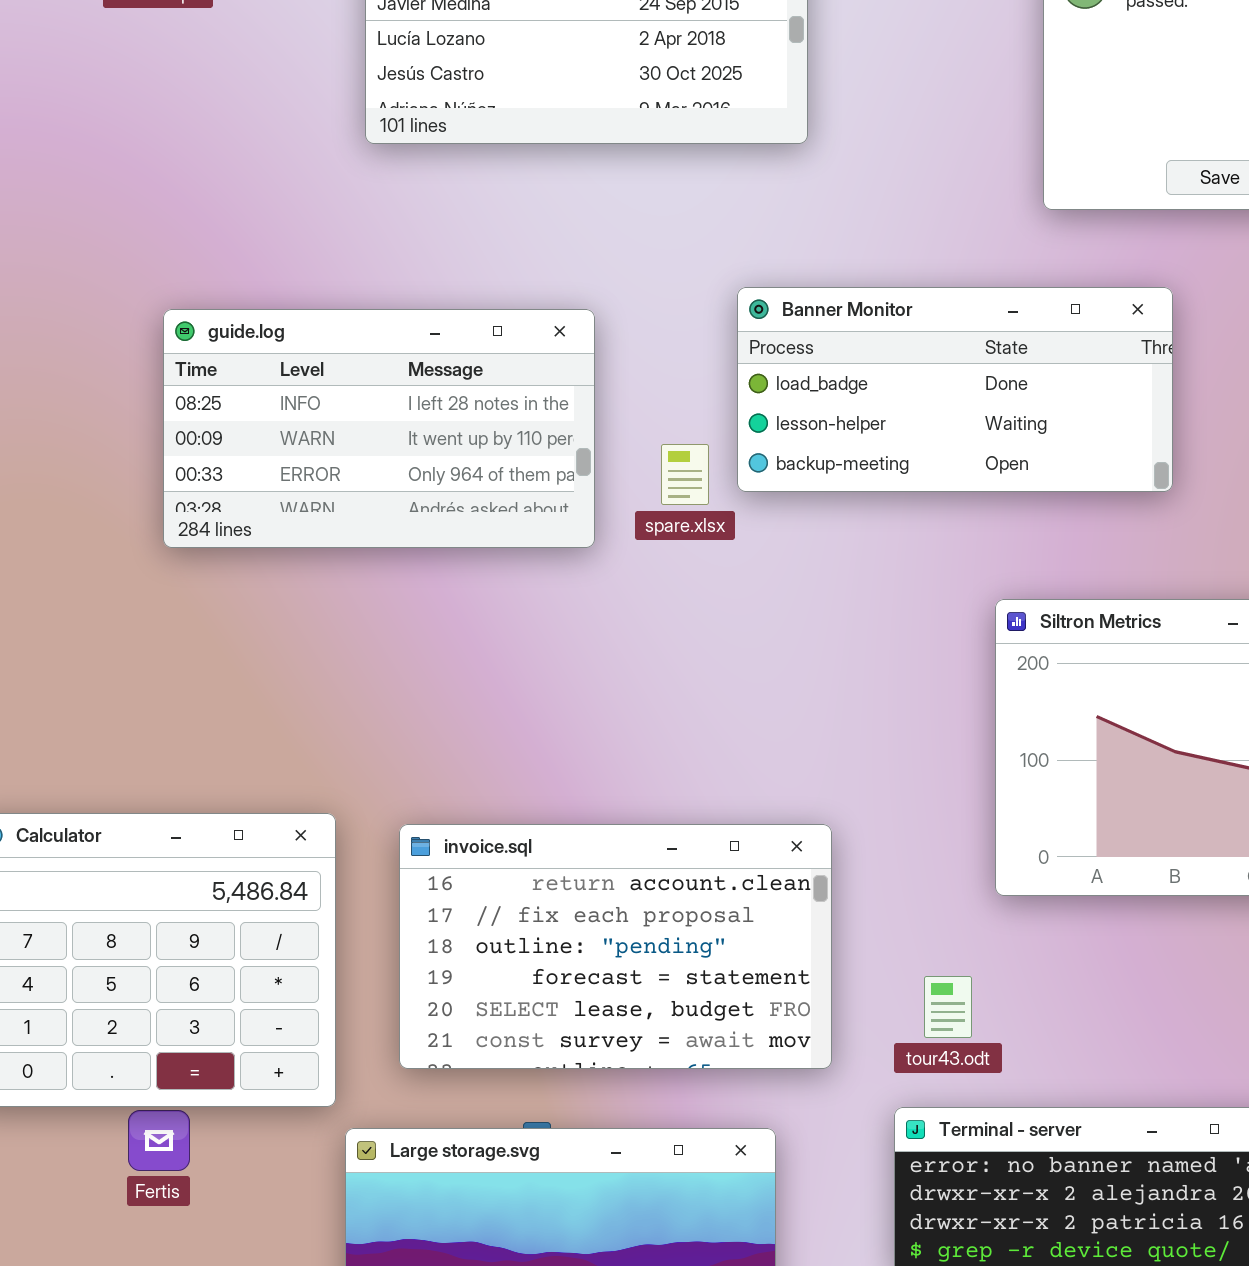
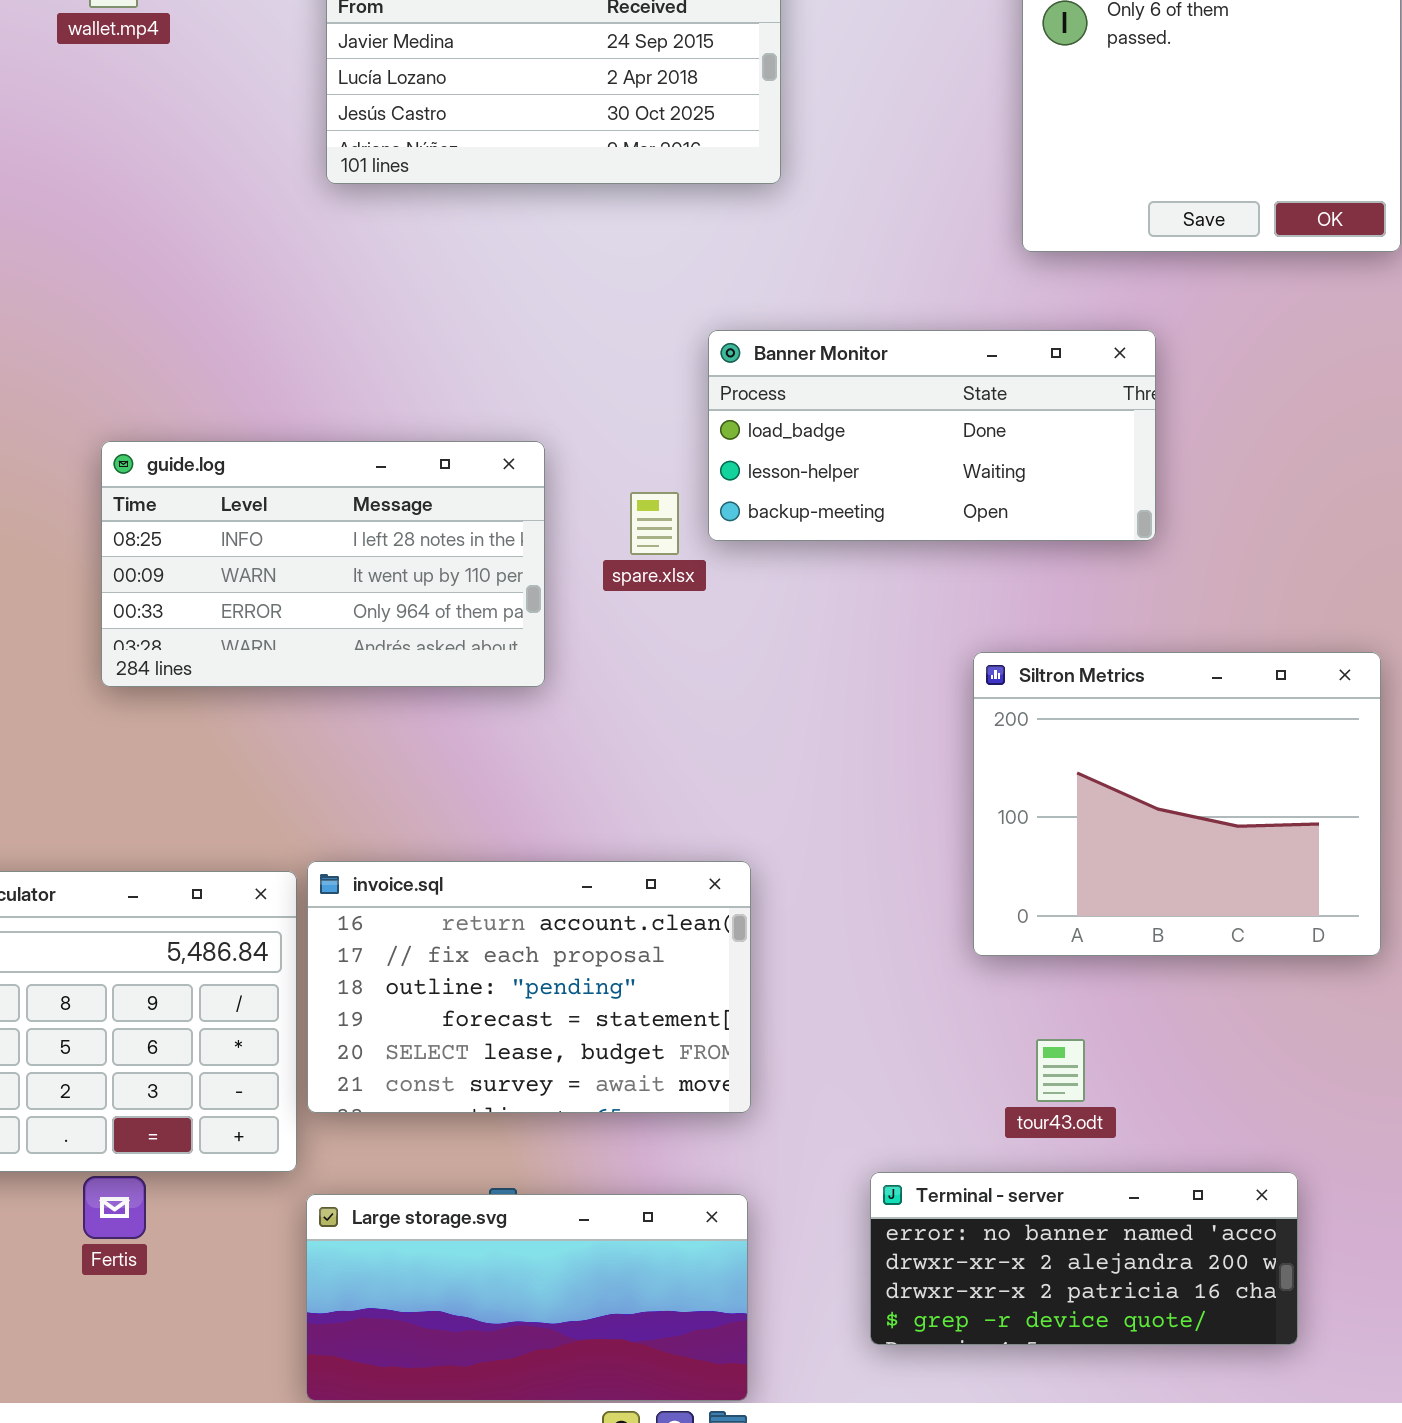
guide.log: [163,309,595,548] -> [101,441,545,687], moved
invoice.sql: [399,824,832,1069] -> [307,861,751,1113], moved
tour43.odt: [924,976,972,1038] -> [1036,1039,1085,1102], moved

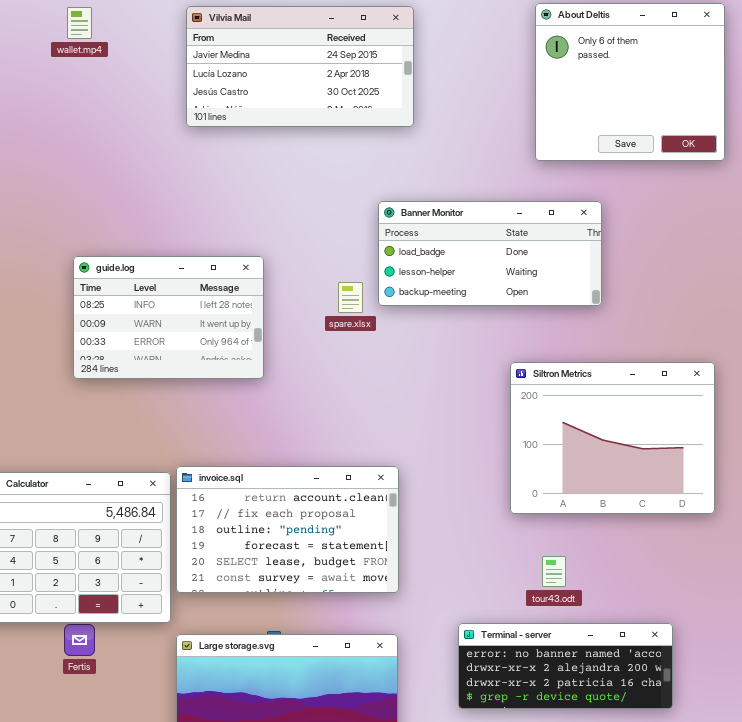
guide.log: [101,441,545,687] -> [73,256,264,379], resized

